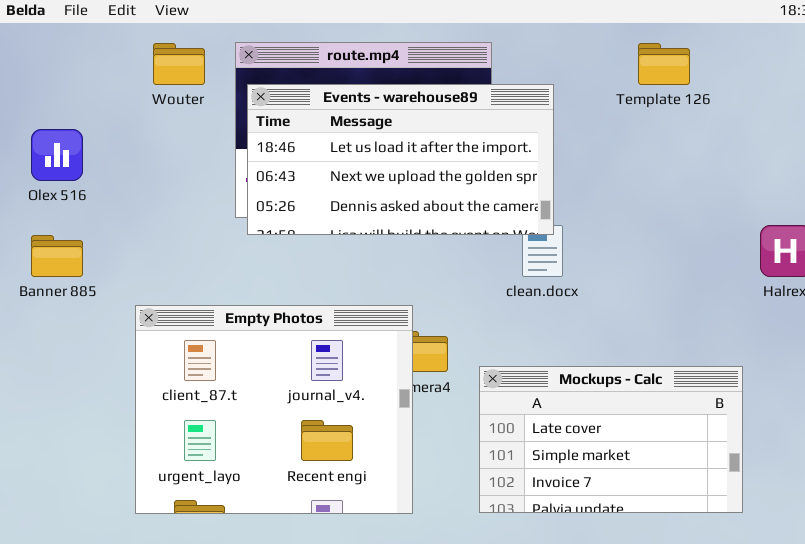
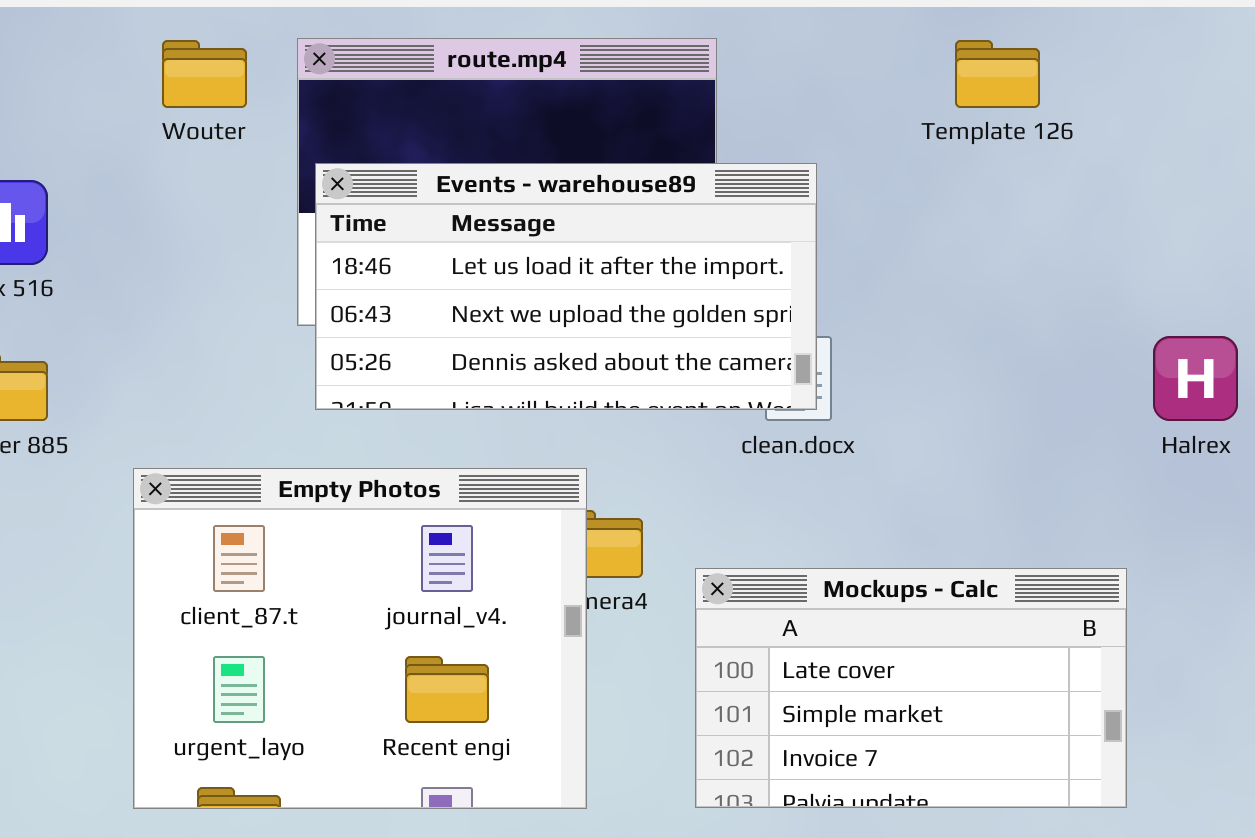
Events - warehouse89: [247,84,554,235] -> [315,163,817,410], moved

